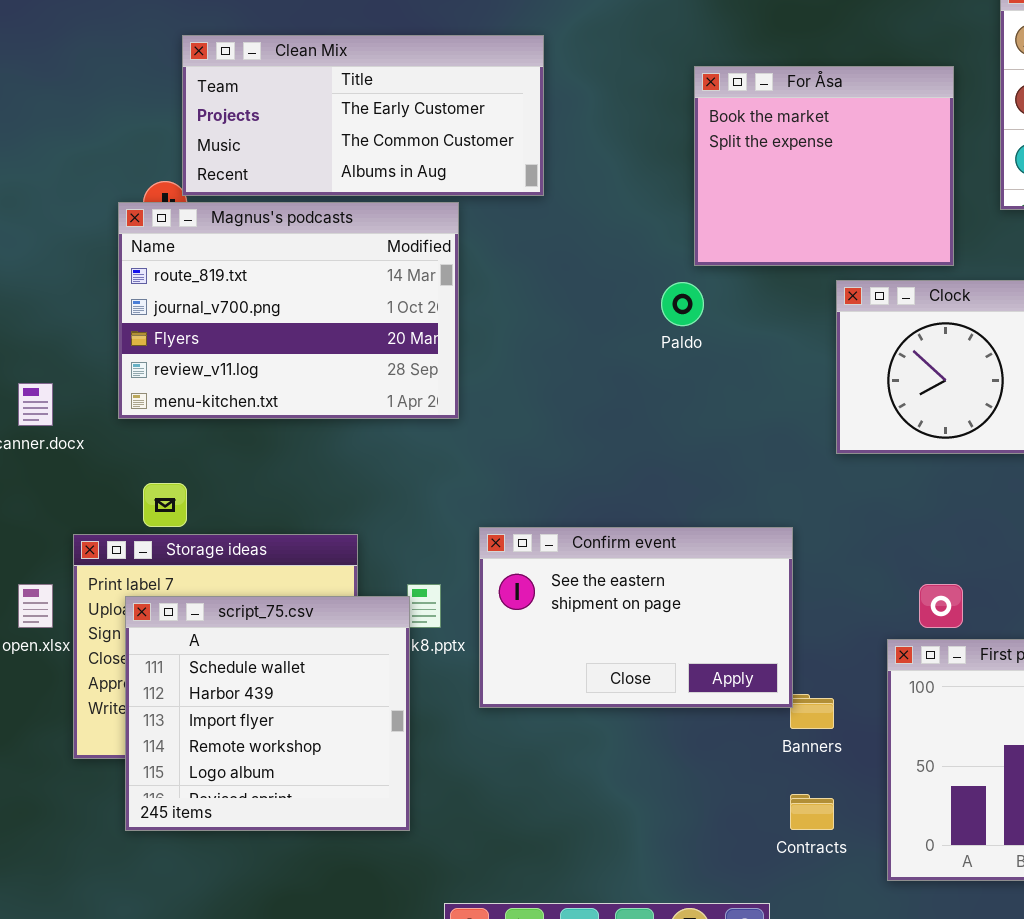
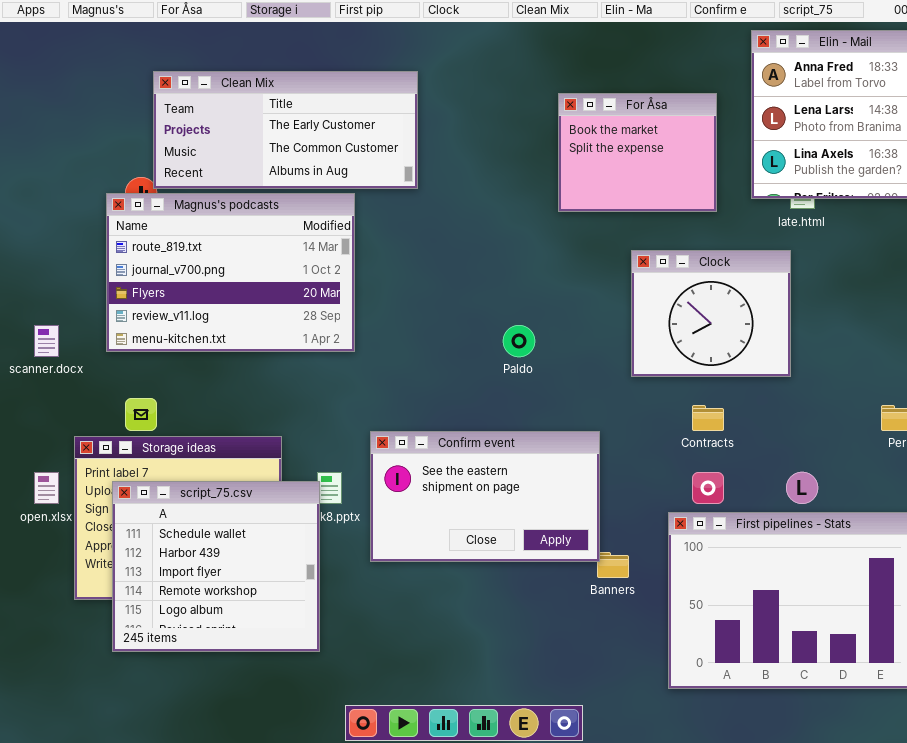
For Åsa: [694,66,954,266] -> [558,93,717,212], resized
Paldo: [661,282,704,326] -> [503,325,535,357], moved
Contracts: [790,794,834,830] -> [692,405,724,431], moved

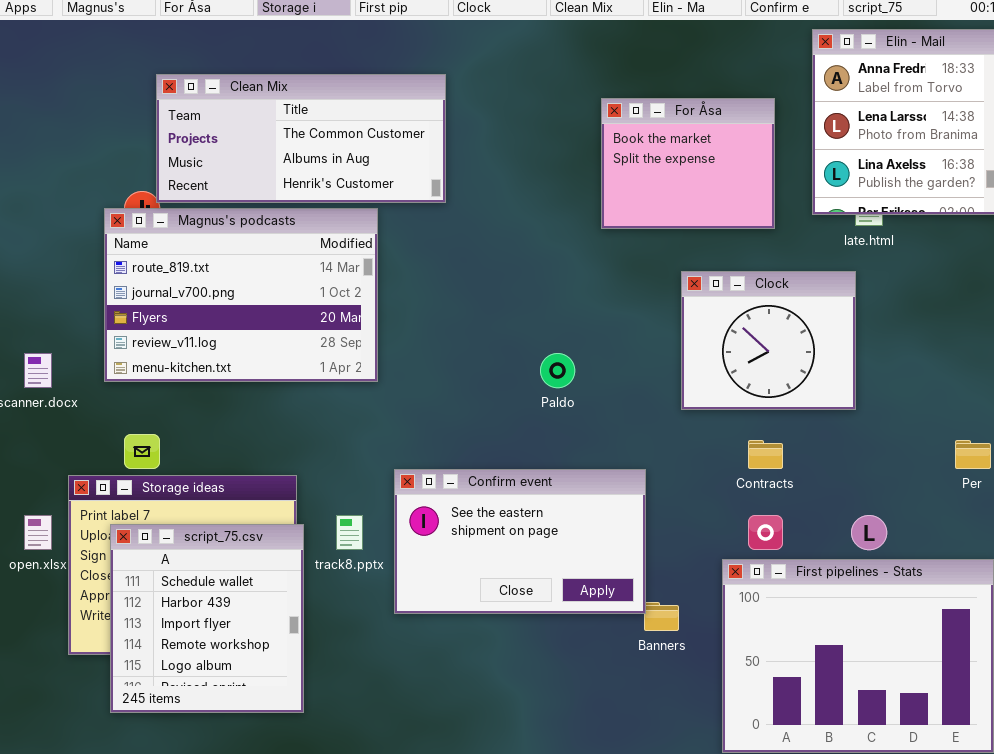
Clean Mix: [153,71,418,189] -> [156,74,446,203], scrolled down 1 row
script_75.csv: [112,481,320,652] -> [110,524,304,713], resized

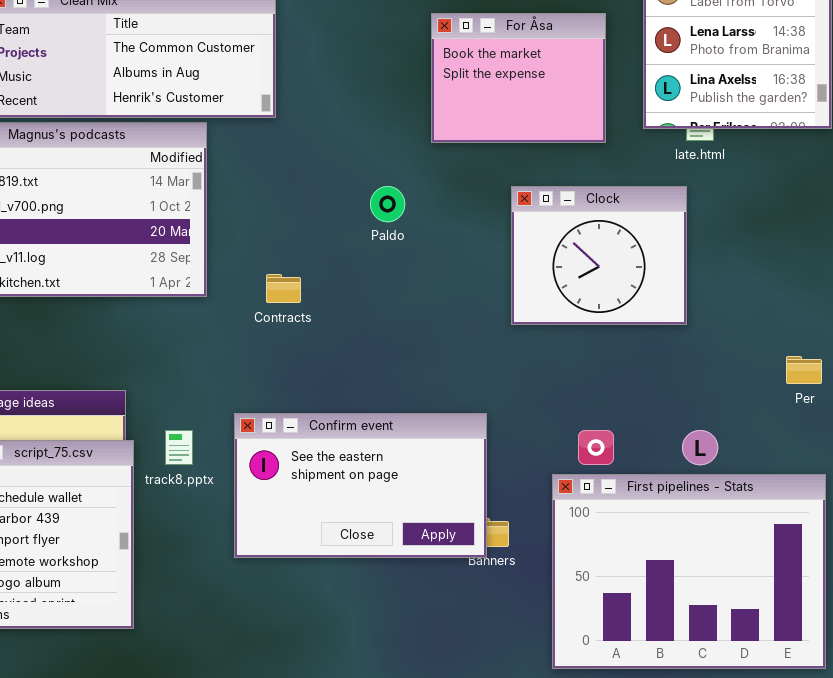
Paldo: [540,353,575,388] -> [370,186,405,222], moved
Contracts: [748,440,783,469] -> [266,274,301,303], moved
Confirm event: [394,469,646,614] -> [234,413,487,558], moved

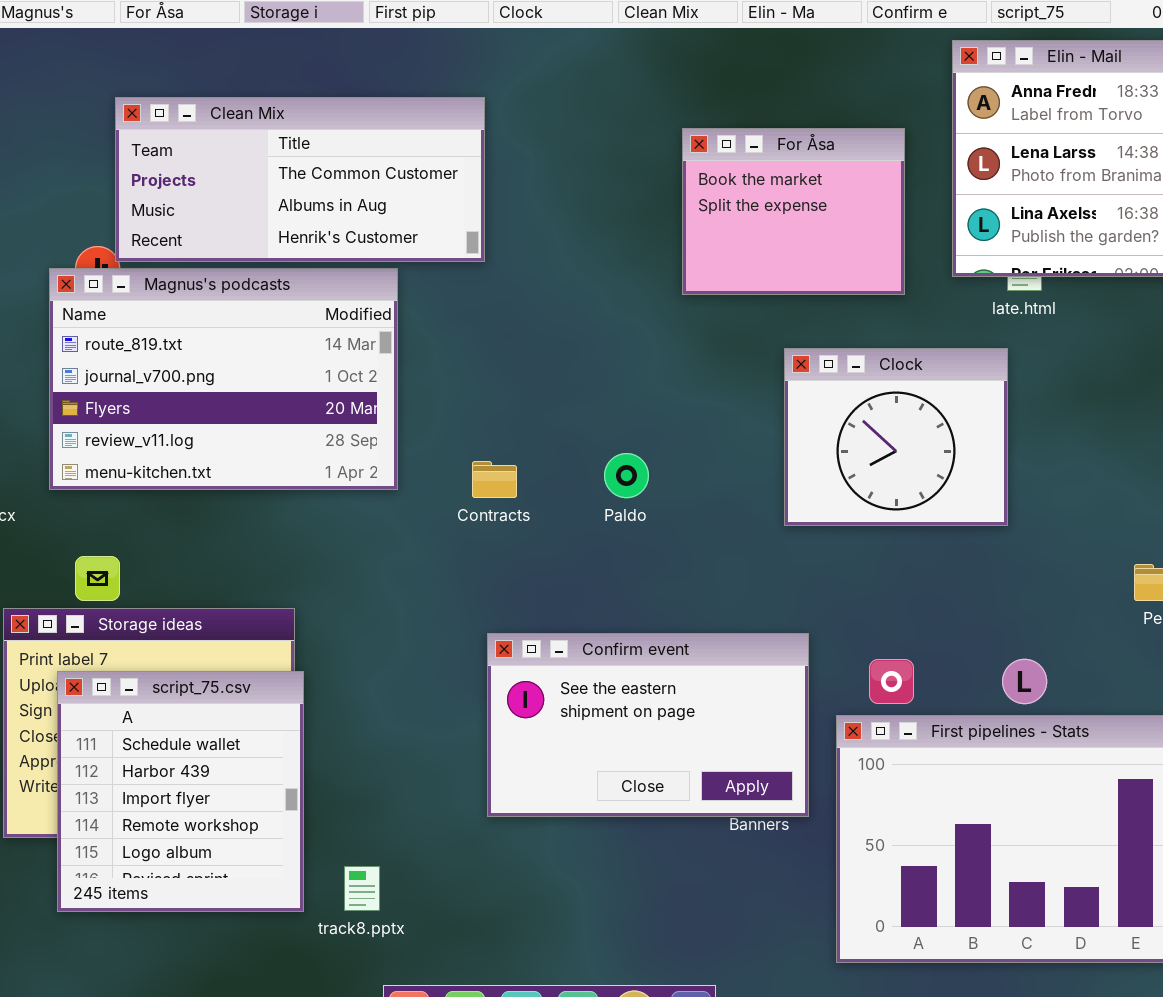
Paldo: [370,186,405,222] -> [604,453,649,498], moved
Confirm event: [234,413,487,558] -> [487,633,809,817], moved
track8.pptx: [165,430,193,465] -> [344,866,380,911], moved

